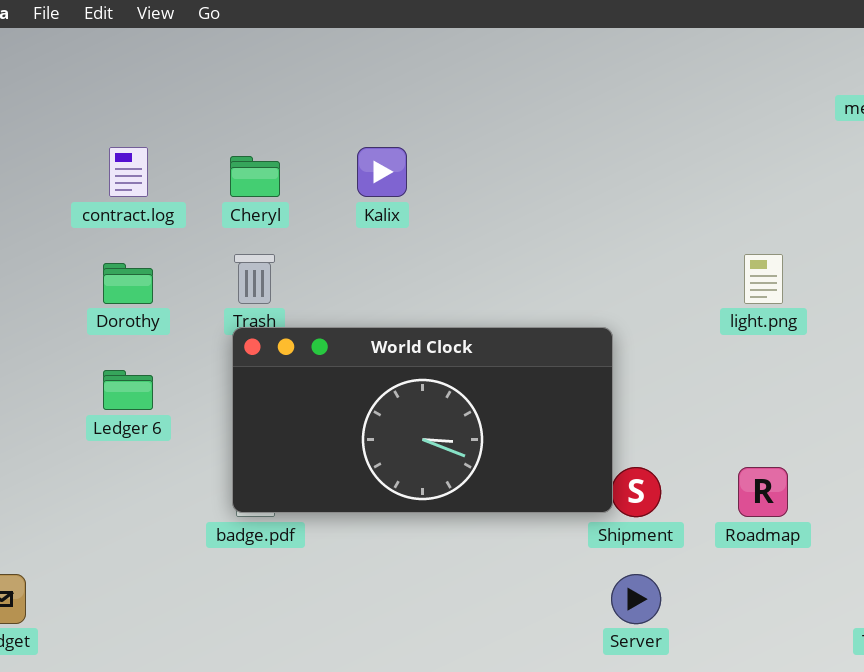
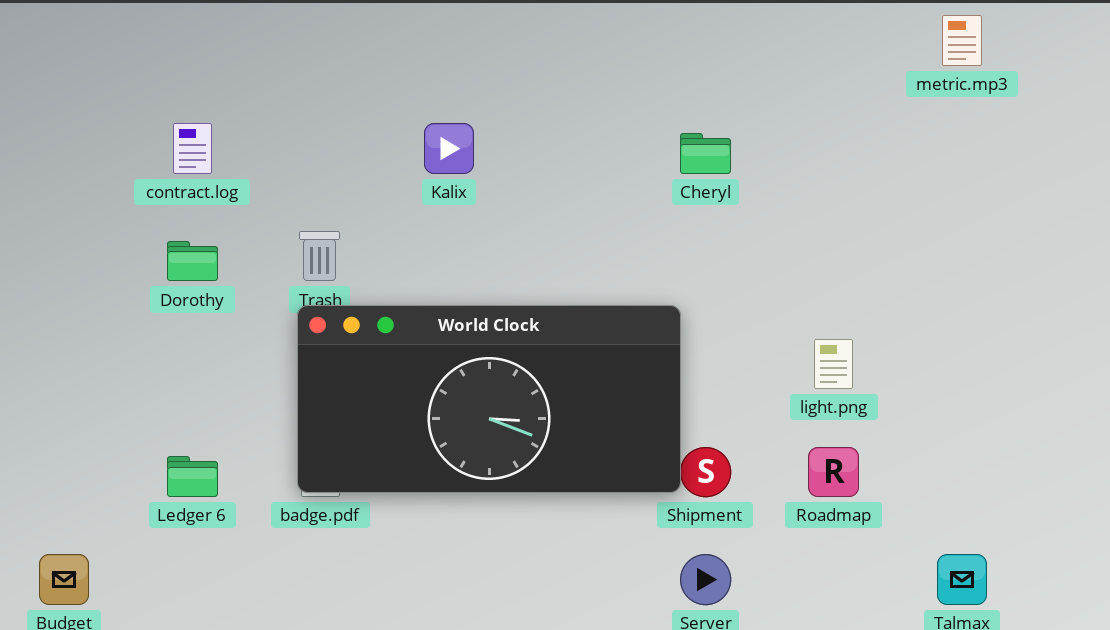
Cheryl: [230,156,280,197] -> [680,133,731,174], moved
light.png: [744,254,783,304] -> [814,339,853,389], moved
Ledger 6: [103,370,153,410] -> [167,456,218,497], moved

